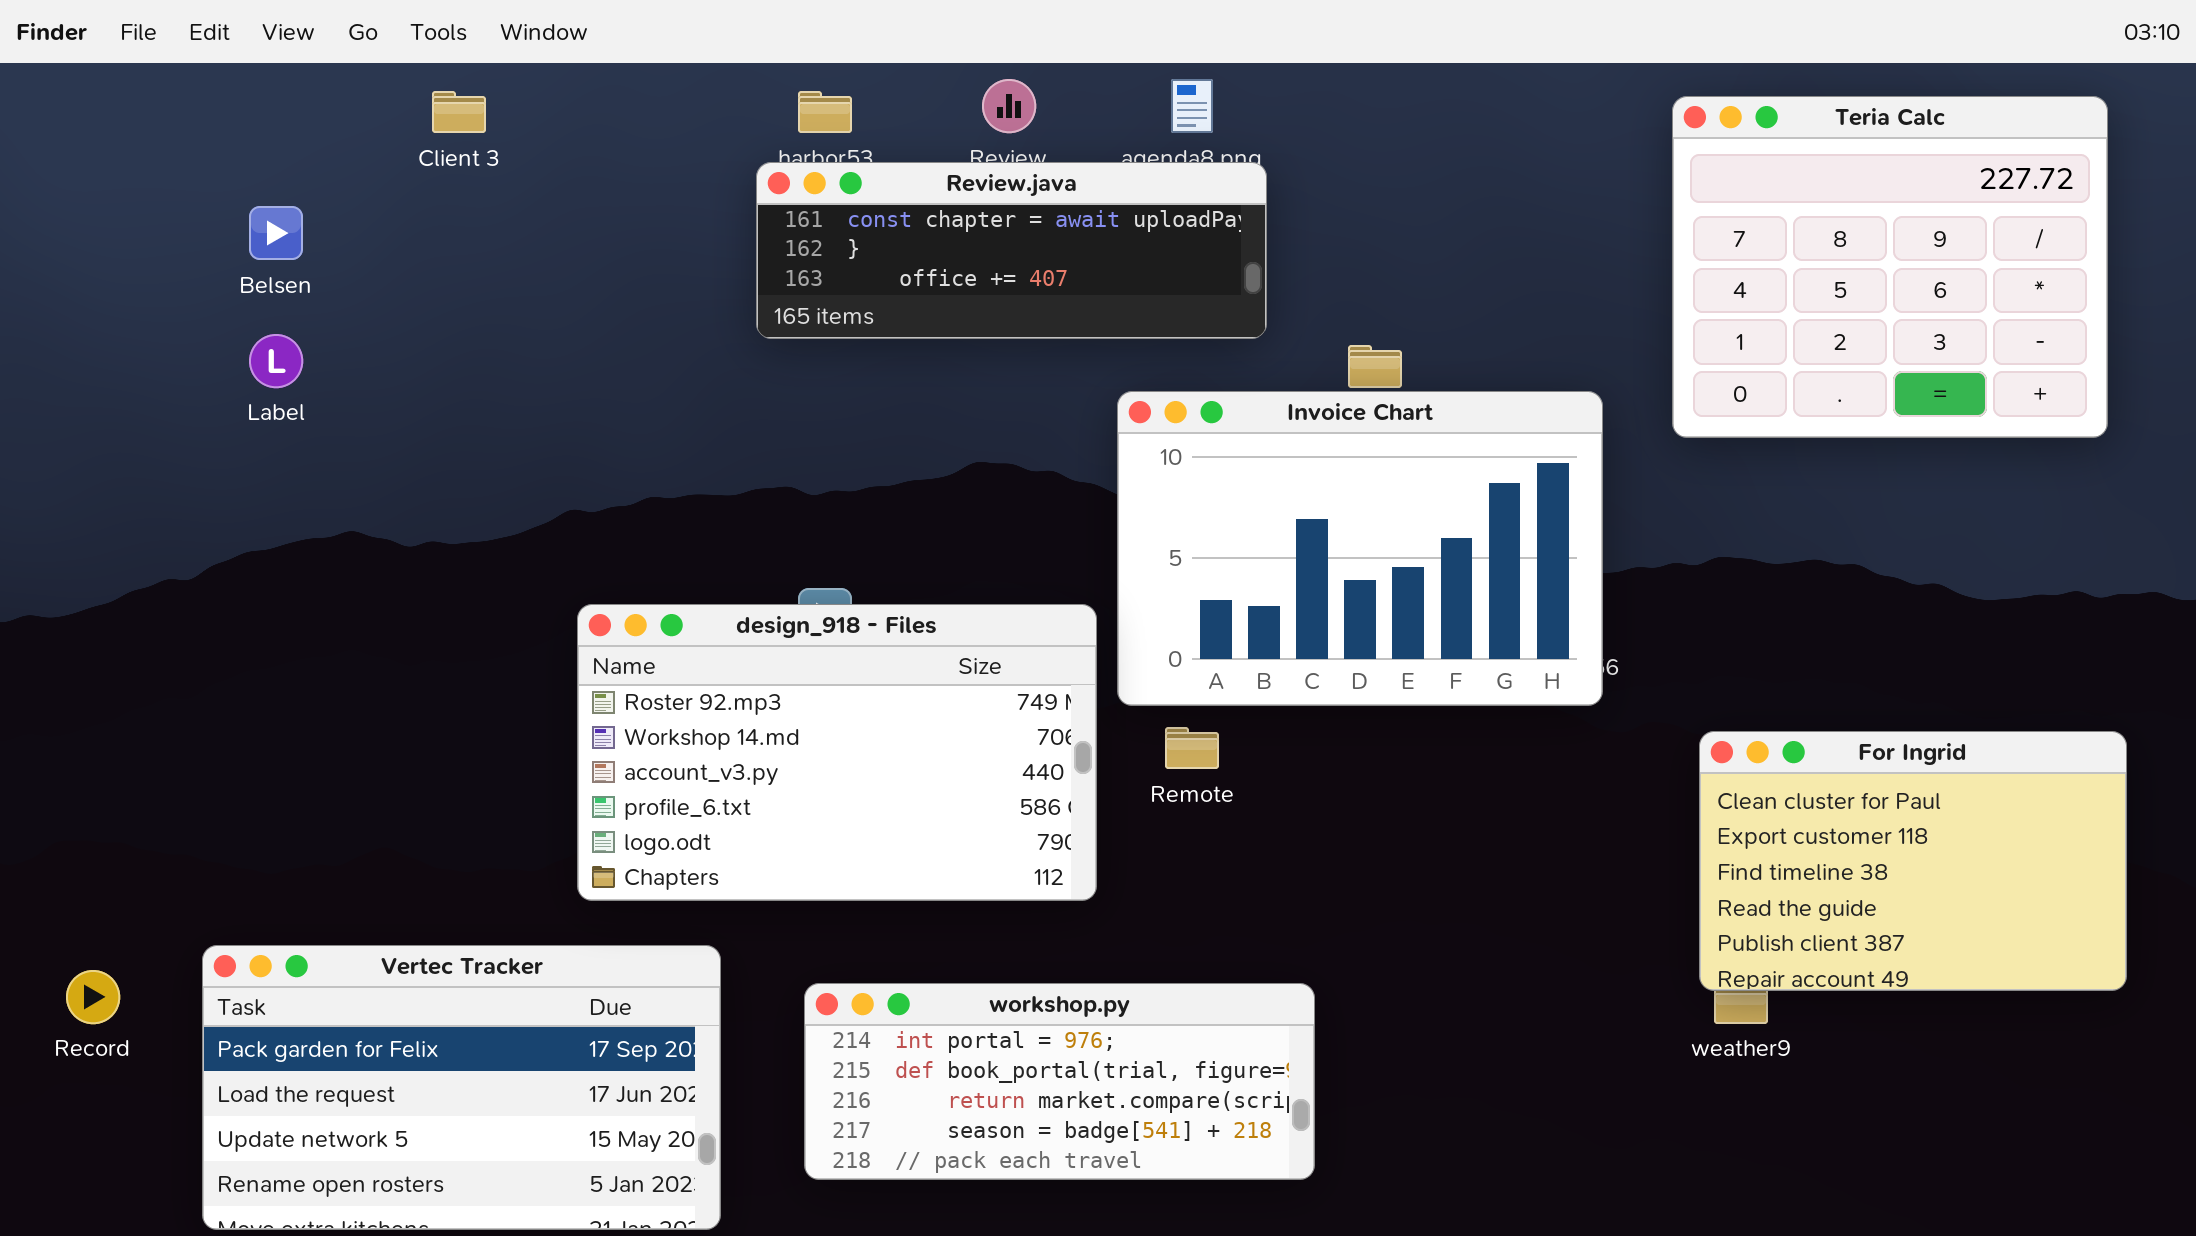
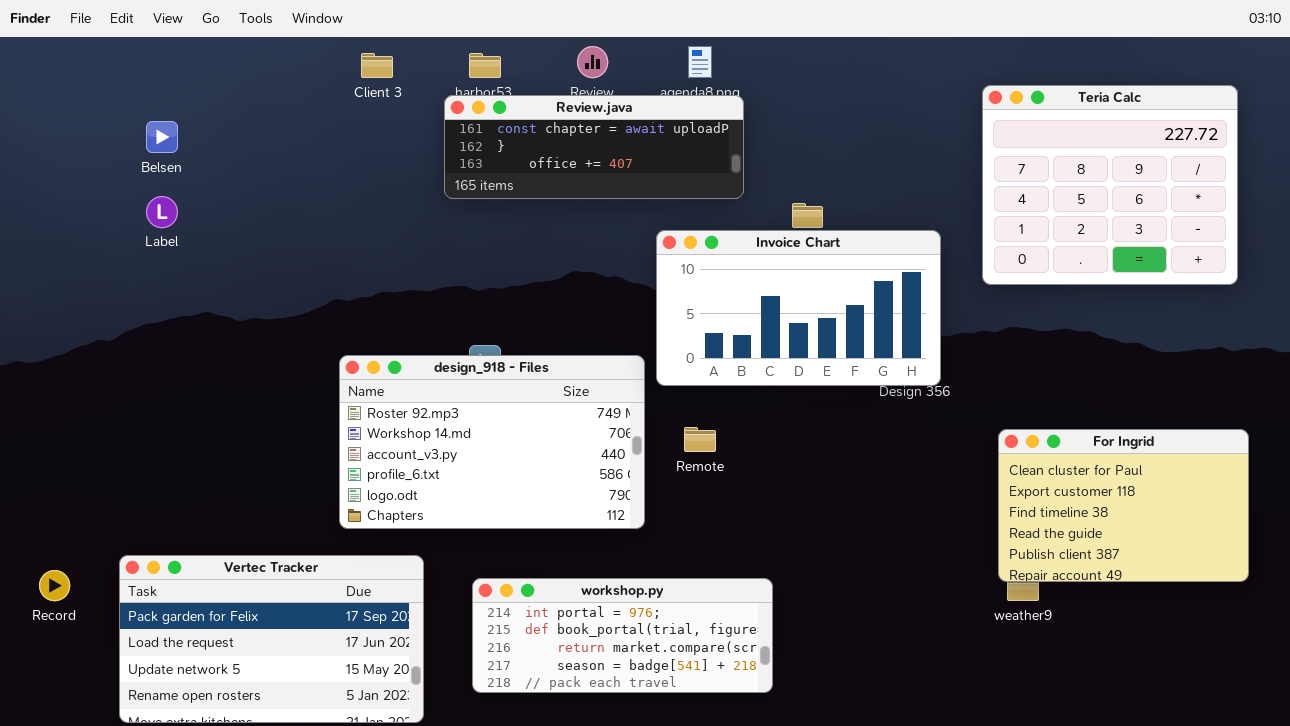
Client 3: [432,91,486,133] -> [361,53,393,78], moved
Teria Calc: [1672,96,2108,438] -> [982,85,1238,285], moved
Invoice Chart: [1117,391,1603,706] -> [656,230,941,386], resized

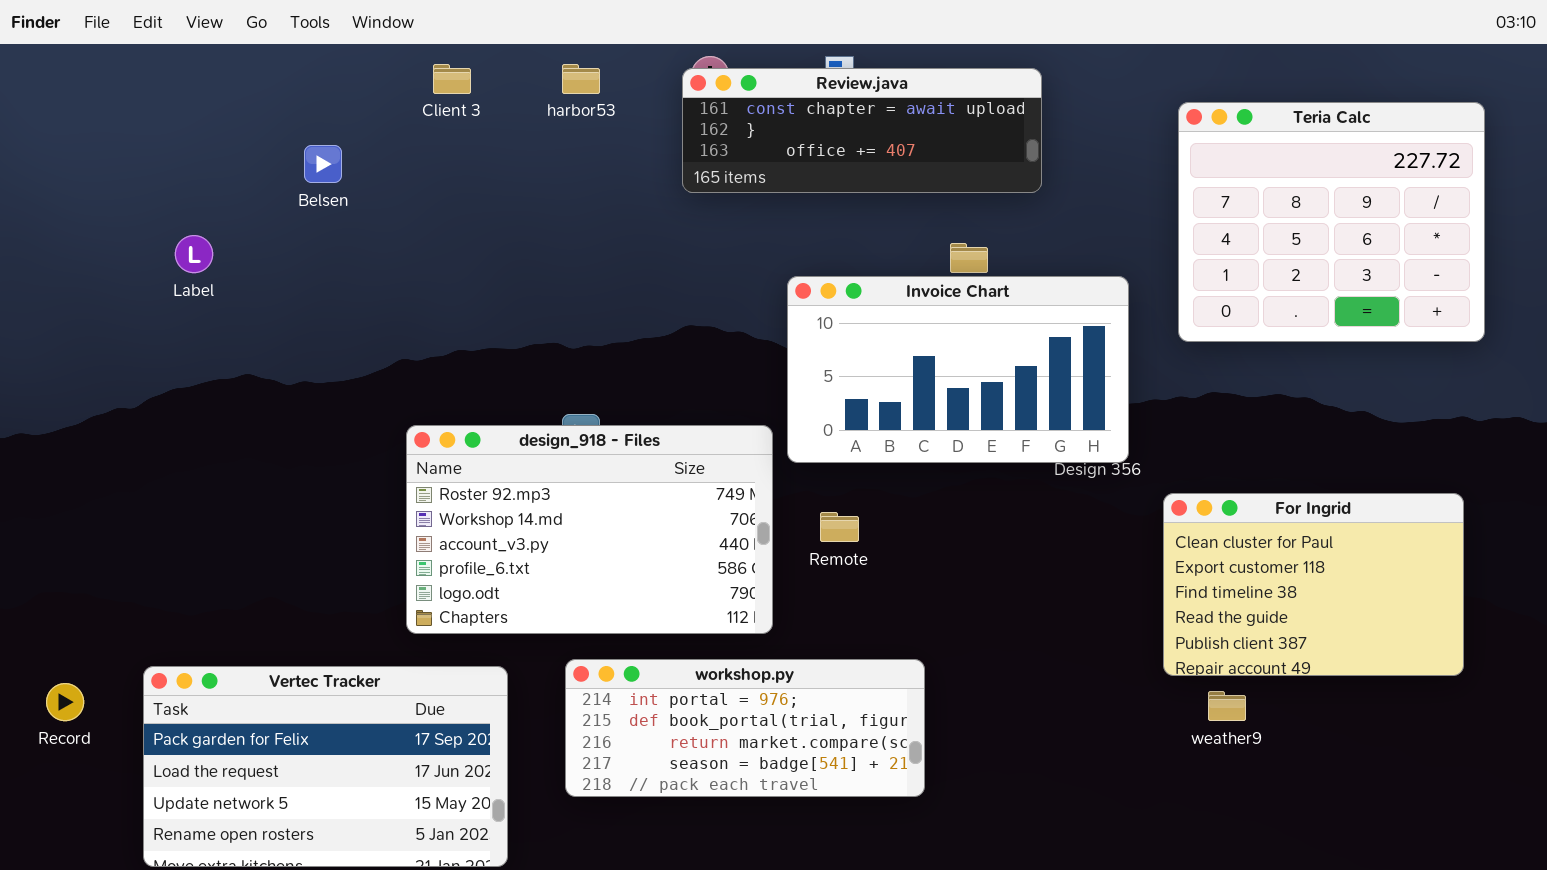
Review.java: [444,95,744,199] -> [682,68,1042,193], moved
Belsen: [146,121,178,153] -> [304,145,342,183], moved
For Ingrid: [998,429,1249,582] -> [1163,493,1464,676], moved
workshop.py: [472,578,773,693] -> [565,659,925,797], moved

